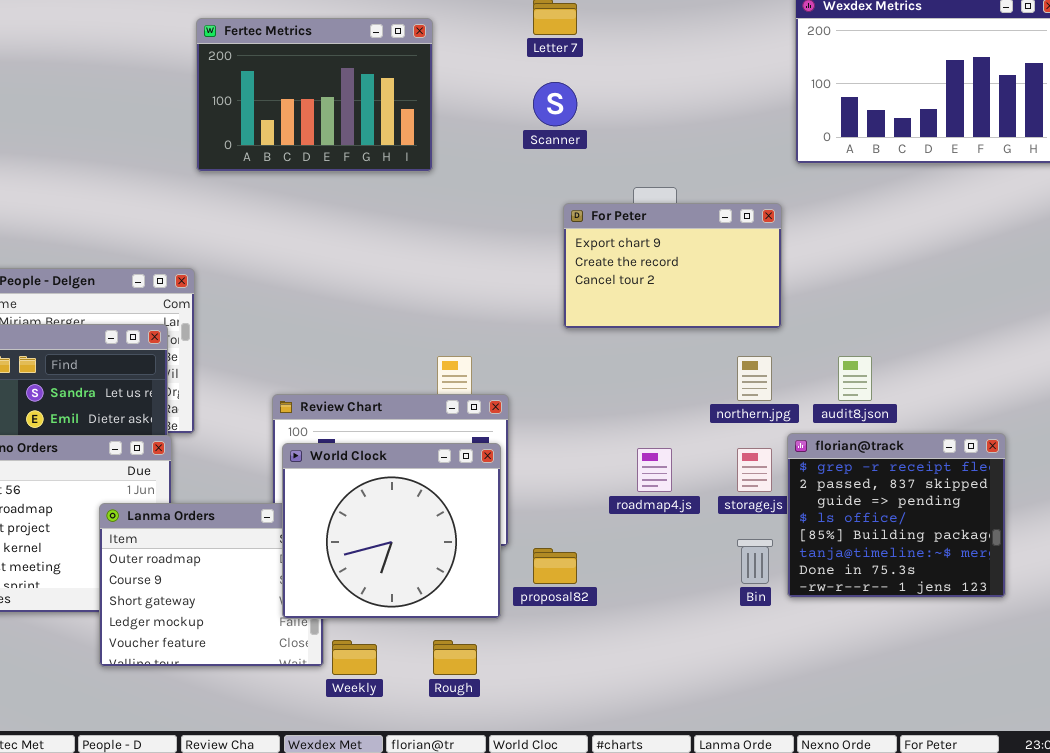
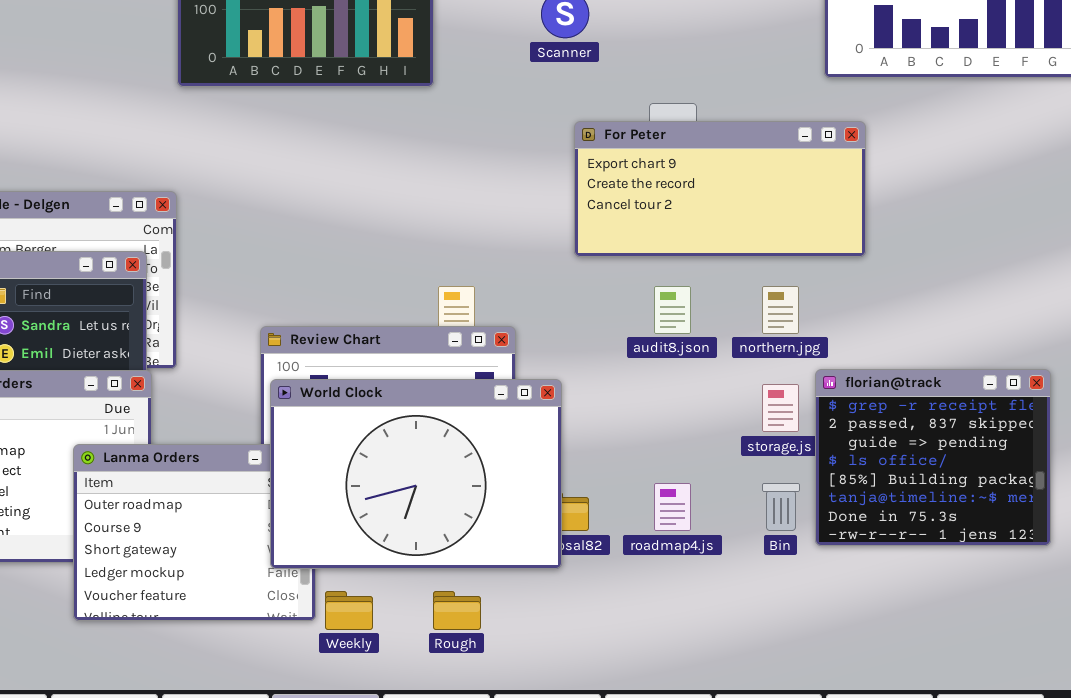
For Peter: [563,203,782,329] -> [574,121,866,257], resized
audit8.json: [838,356,872,401] -> [654,286,691,334], moved
World Clock: [282,443,501,619] -> [270,379,562,569], resized
roadmap4.js: [637,448,672,492] -> [654,483,691,531], moved

